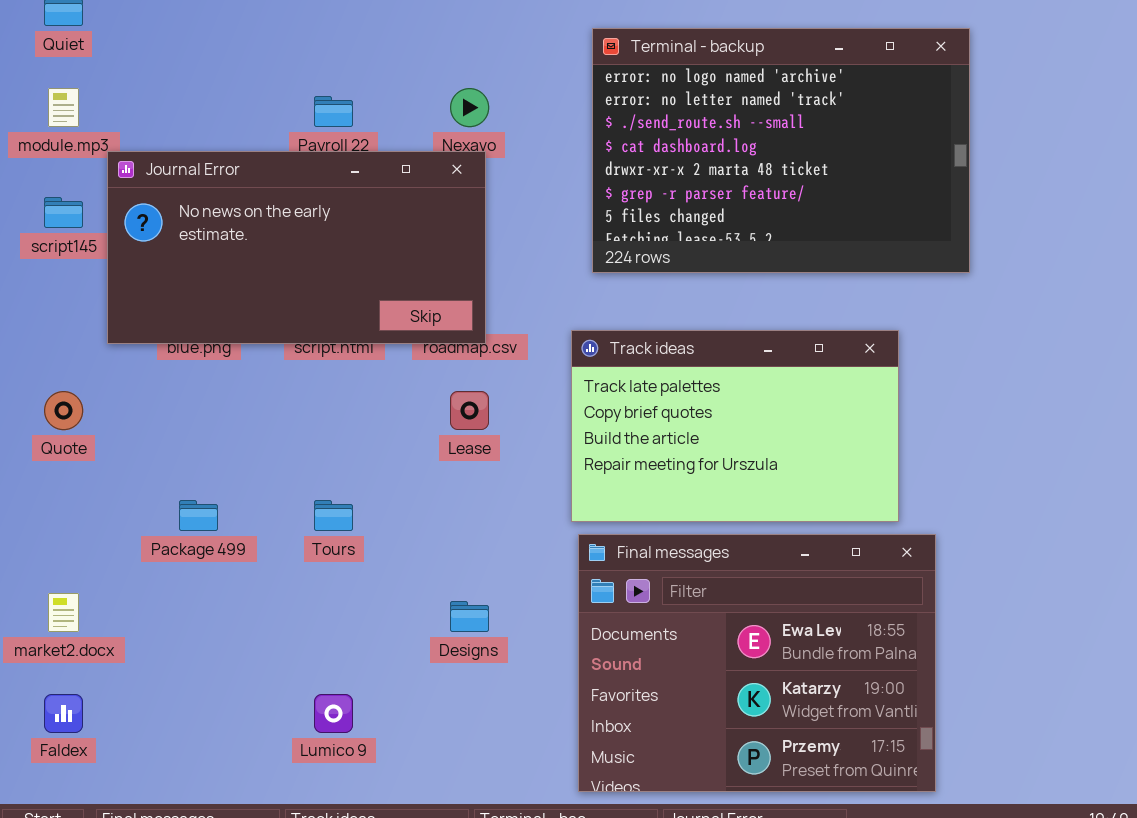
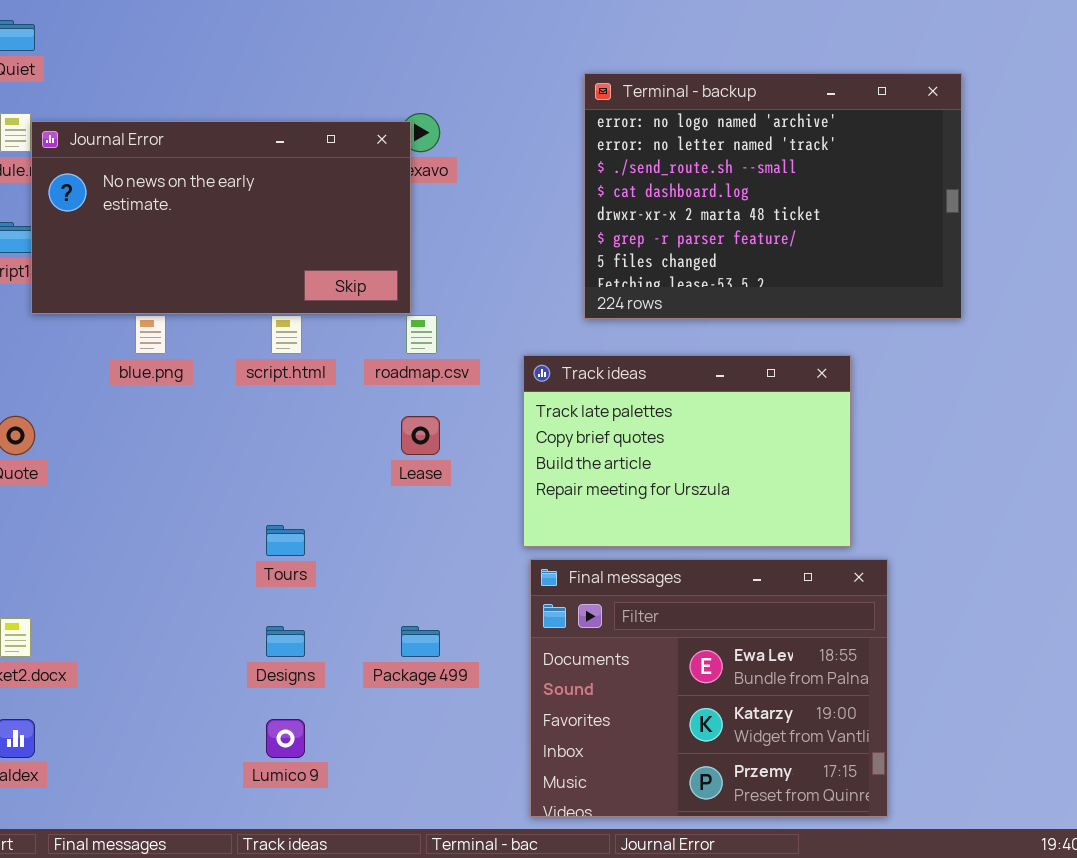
Terminal - backup: [592,28,970,273] -> [584,73,962,319], moved
Journal Error: [107,151,486,344] -> [31,121,411,314], moved
Package 499: [179,500,218,531] -> [401,626,440,657], moved
Designs: [450,601,489,632] -> [266,626,305,657], moved

